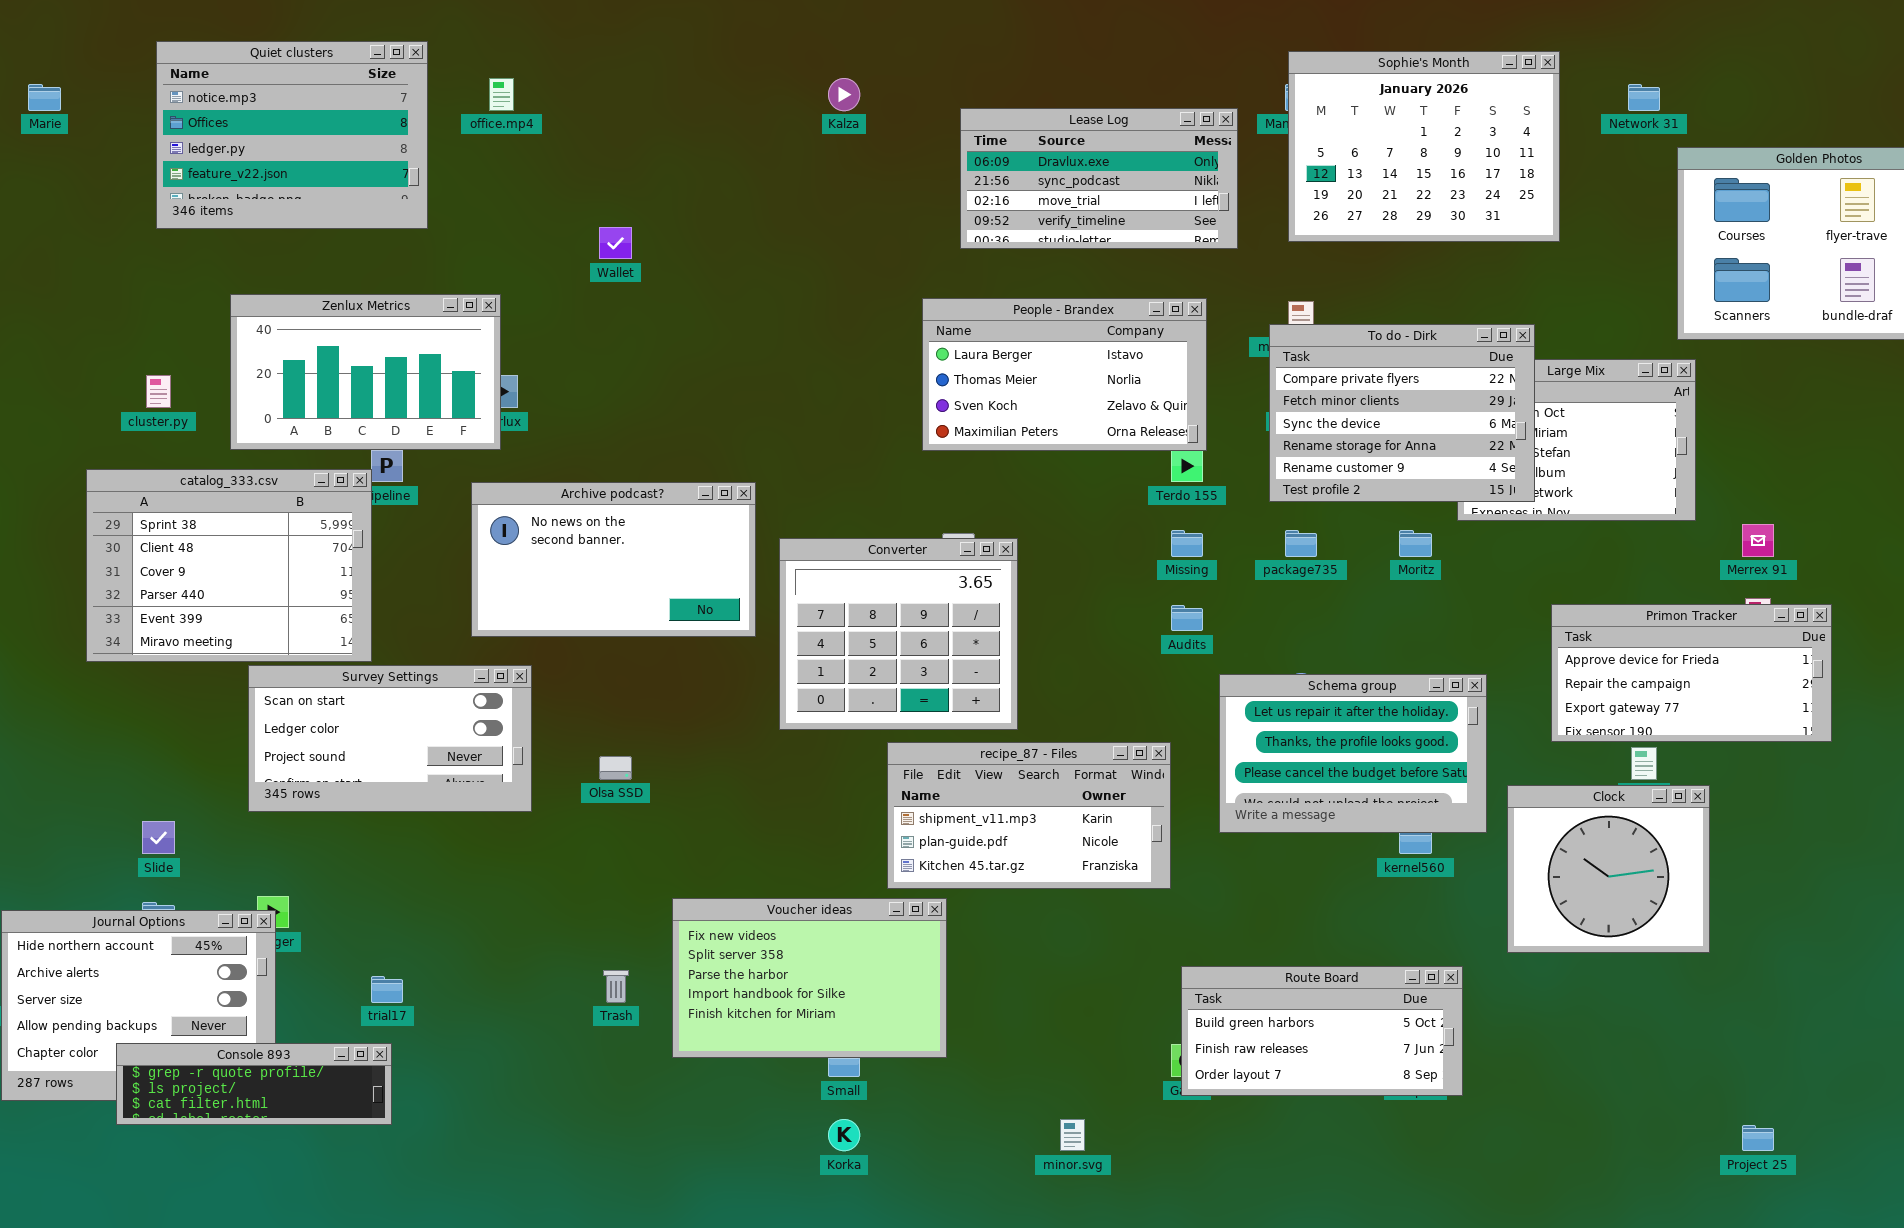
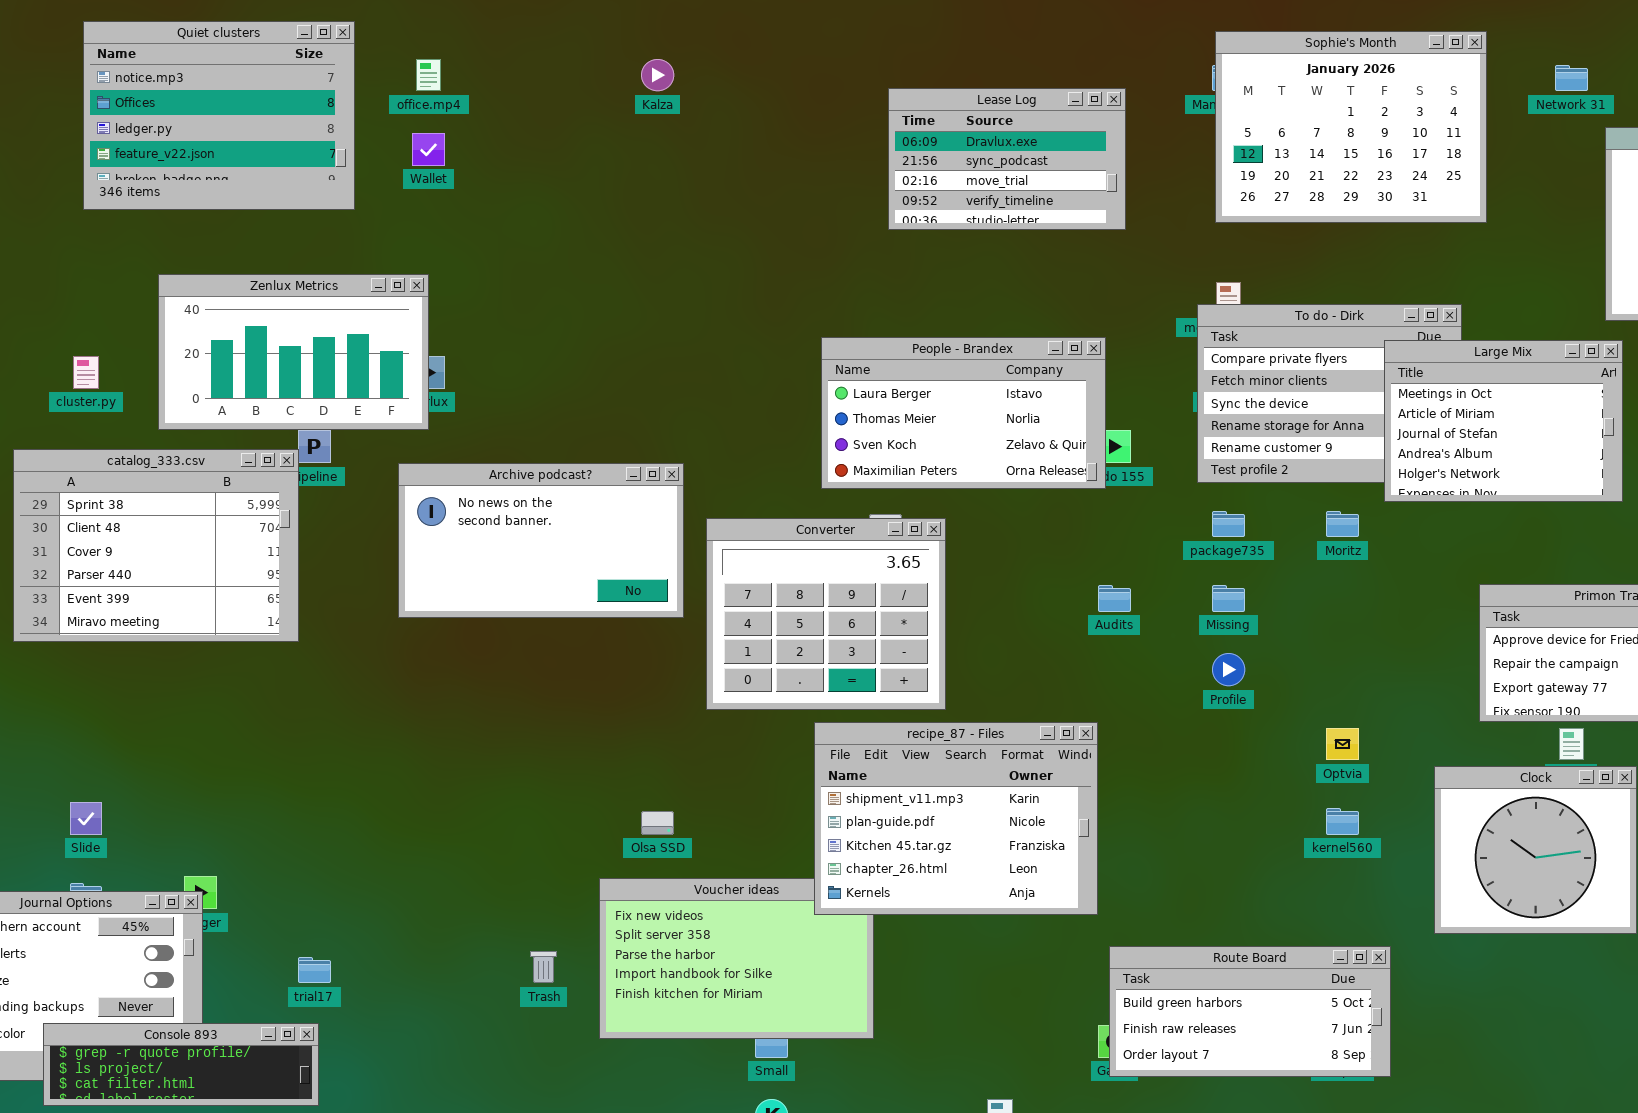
Kalza: [828,78,860,111] -> [641,59,674,91], moved
Lease Log: [960,108,1238,249] -> [888,88,1126,230], resized
Wallet: [599,227,632,259] -> [412,133,445,166], moved
People - Brandex: [922,298,1207,451] -> [821,337,1106,489], moved
Large Mix: [1457,359,1696,521] -> [1384,340,1623,502], raised
Missing: [1171,530,1203,557] -> [1212,585,1245,612], moved
Survey Settings: [248,665,532,812] -> none, closed
Schema group: [1219,674,1487,833] -> none, closed
recipe_87 - Files: [887,742,1171,889] -> [814,722,1098,915], resized
Olsa SSD: [599,756,632,780] -> [641,811,674,835], moved

